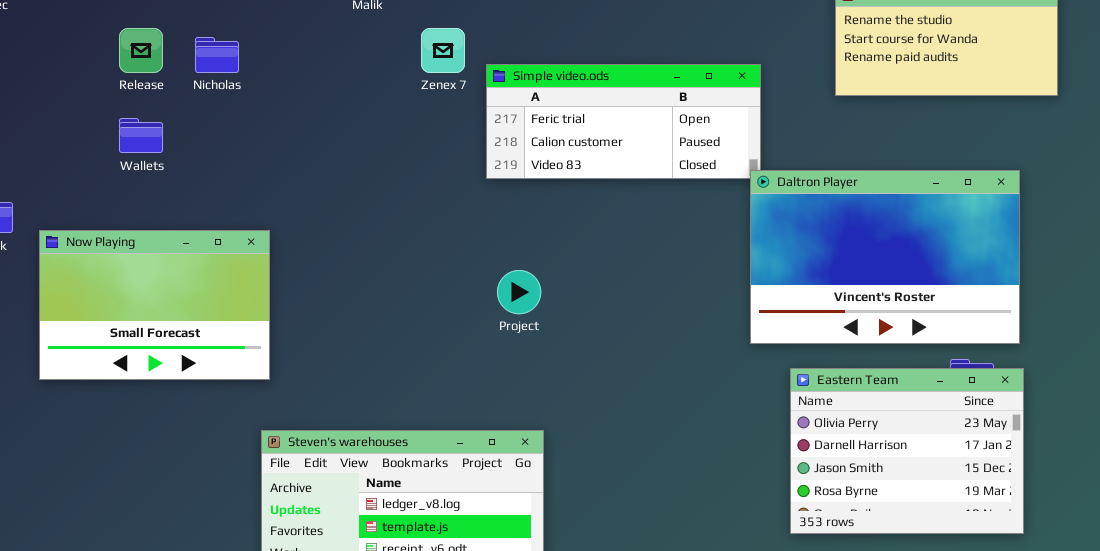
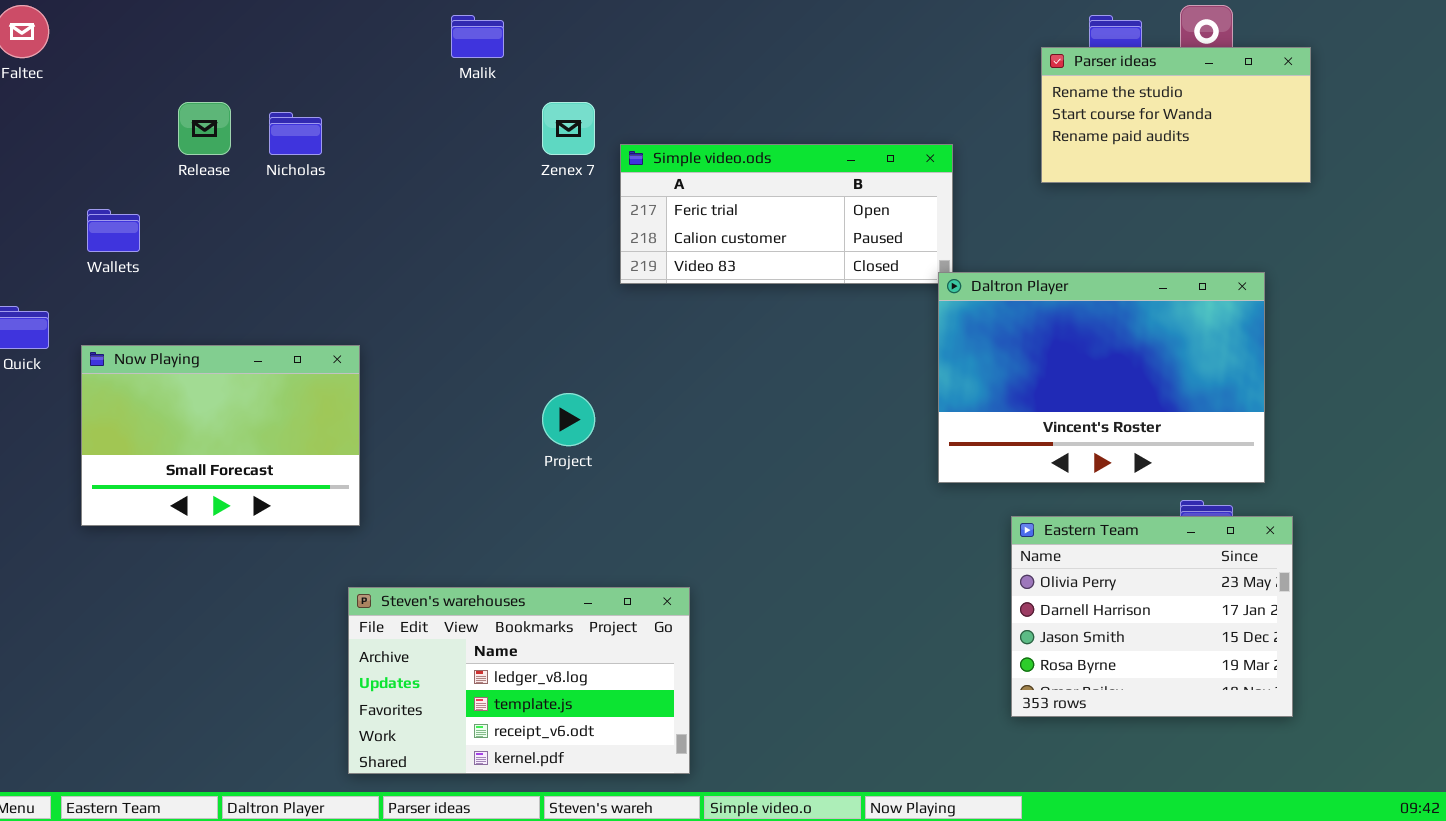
Wallets: [119,118,163,153] -> [87,209,140,252], moved
Project: [497,270,541,314] -> [542,393,595,446], moved
Eastern Team: [790,368,1024,534] -> [1011,516,1293,717], moved

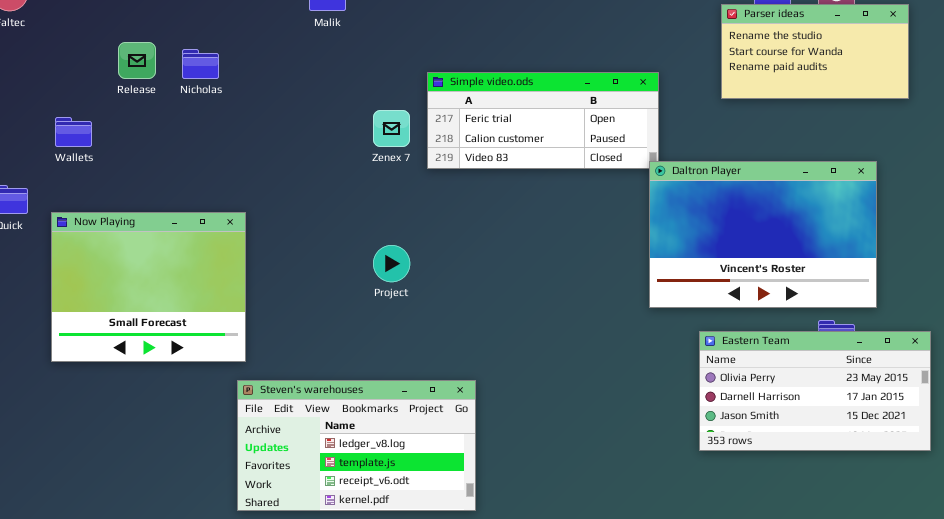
Zenex 7: [542,102,595,155] -> [373,110,410,147], moved
Now Playing: [81,345,360,526] -> [51,212,246,362], resized
Eastern Team: [1011,516,1293,717] -> [699,331,931,451], resized

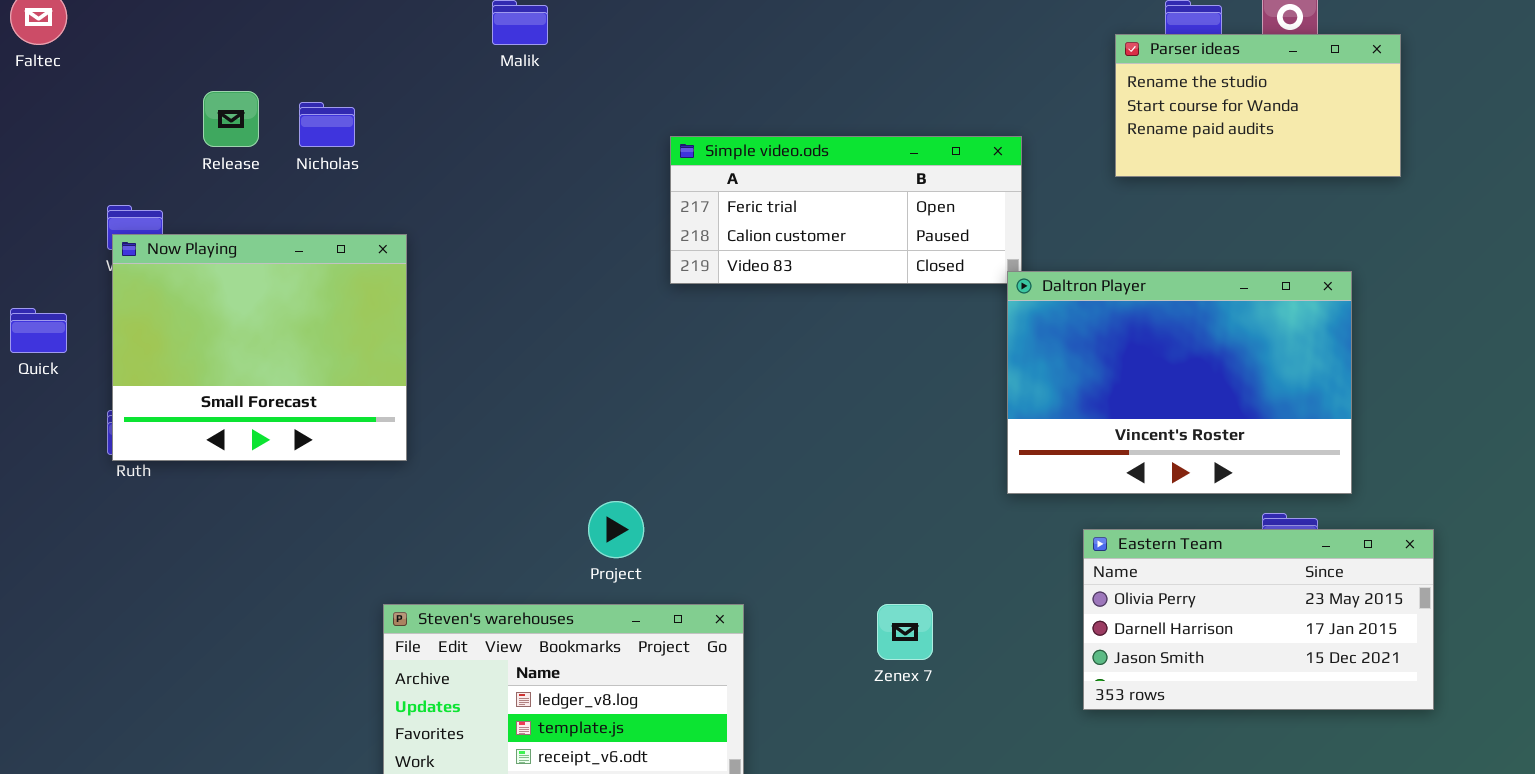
Zenex 7: [373,110,410,147] -> [877,604,933,660], moved
Now Playing: [51,212,246,362] -> [112,234,407,461], moved
Project: [373,245,410,282] -> [588,501,644,558], moved

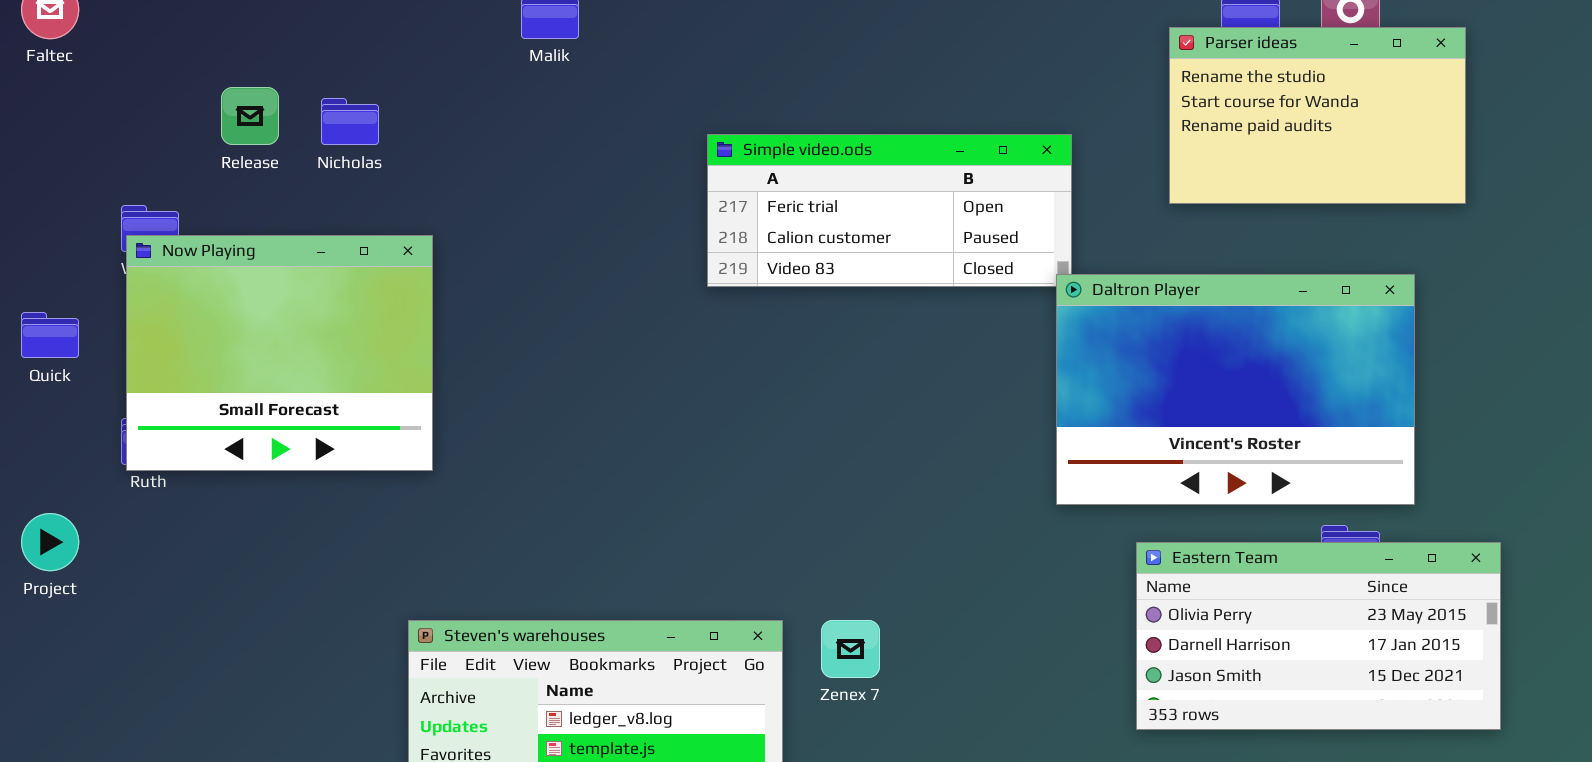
Parser ideas: [1115,34,1401,177] -> [1169,27,1466,204], resized
Project: [588,501,644,558] -> [21,513,79,571], moved
Zenex 7: [877,604,933,660] -> [821,620,880,678], moved

